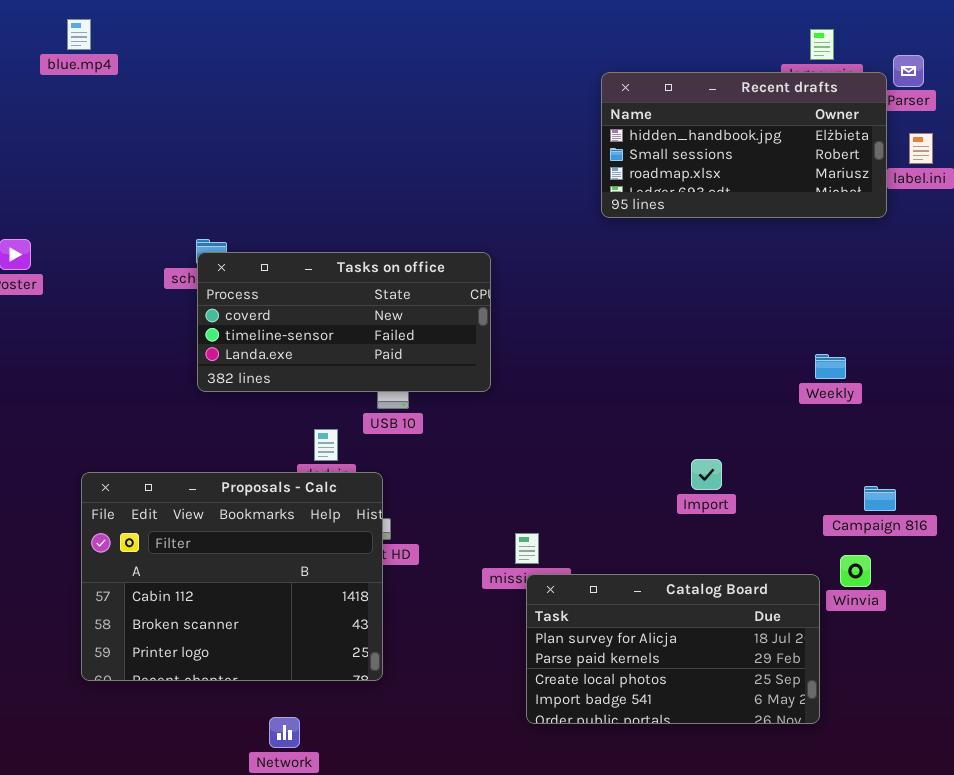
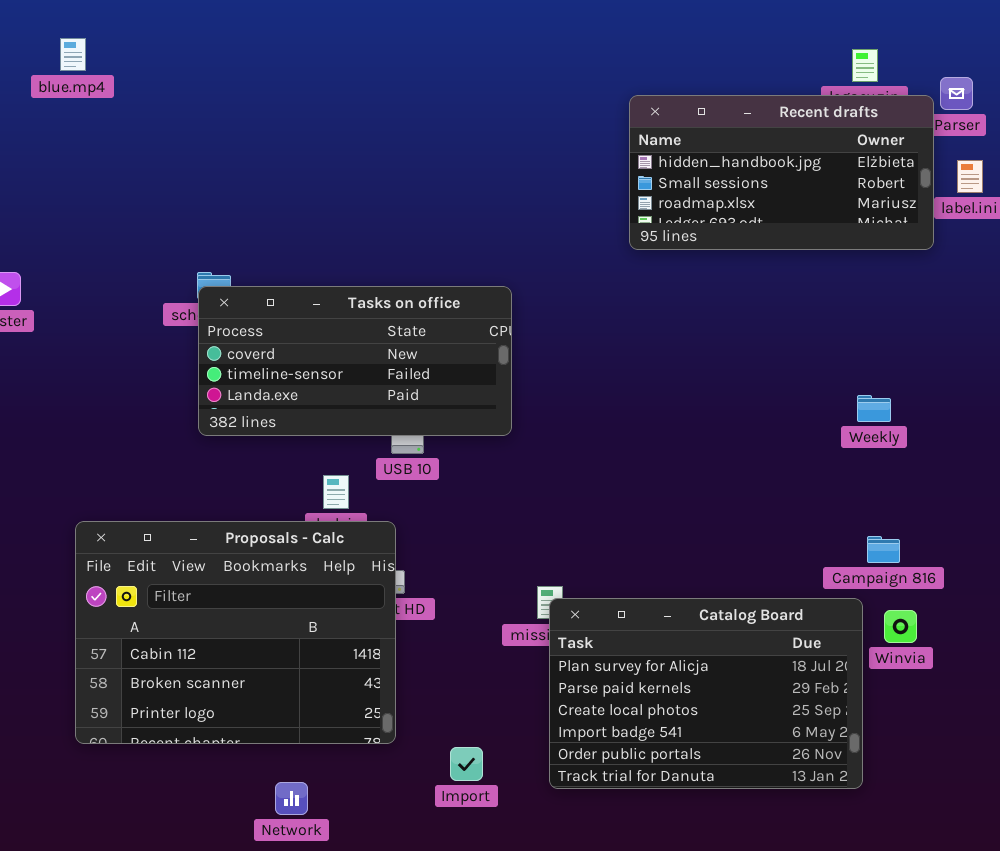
Import: [691,459,722,490] -> [450,747,483,781], moved
Campaign 816: [864,486,896,511] -> [867,536,900,563], moved
Catalog Board: [526,574,820,724] -> [549,598,863,789], resized

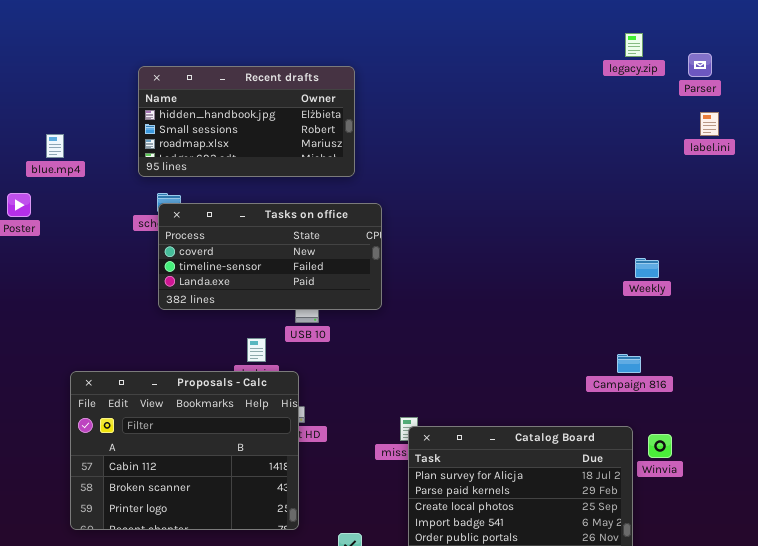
blue.mp4: [60,38,86,71] -> [46,134,64,158], moved
Recent drafts: [629,95,934,250] -> [138,66,355,177], moved
Weekly: [857,395,891,422] -> [635,258,659,278], moved
Campaign 816: [867,536,900,563] -> [617,354,641,373], moved

